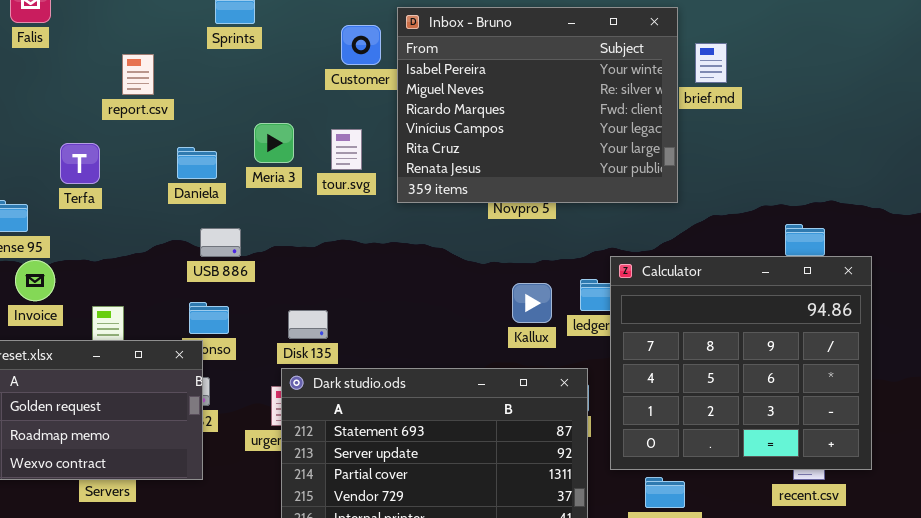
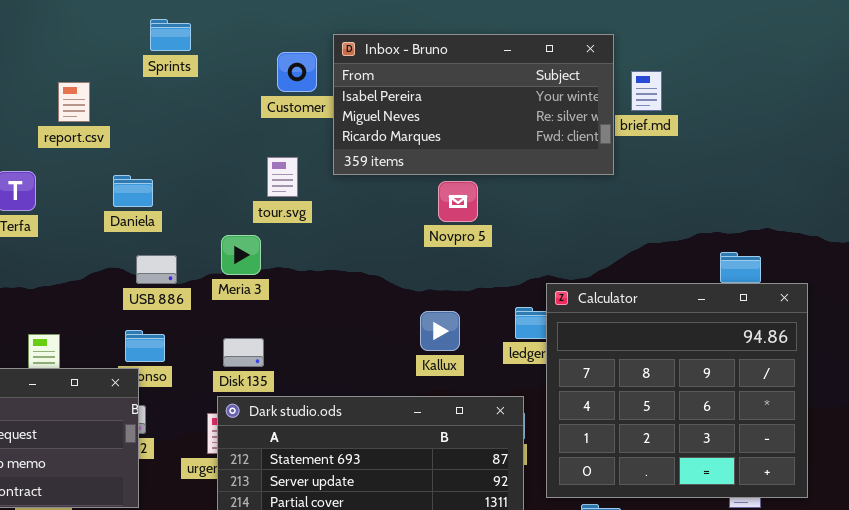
Inbox - Bruno: [397,7,678,203] -> [333,34,614,175], resized
Meria 3: [254,123,294,163] -> [221,235,261,275], moved
Kallux: [512,283,552,323] -> [420,311,460,351], moved

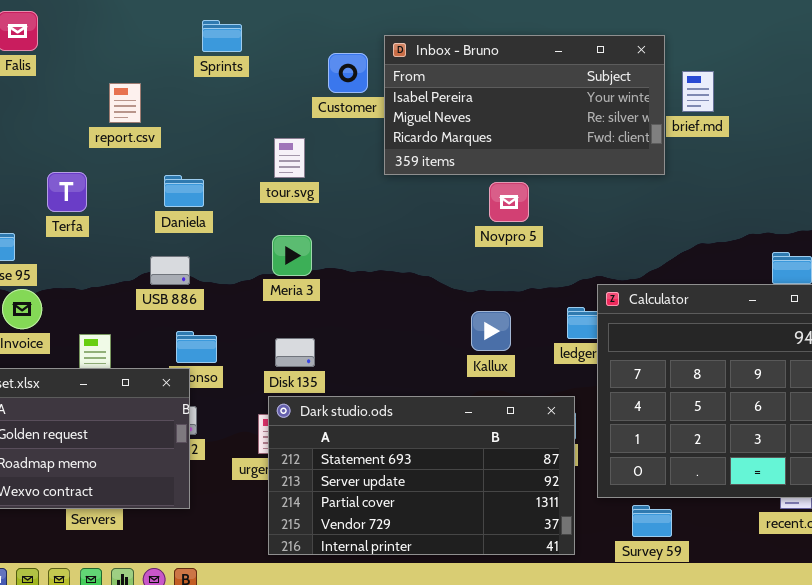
tour.svg: [267,157,298,197] -> [274,138,305,178], moved
USB 886: [136,255,177,284] -> [150,256,190,285], moved

